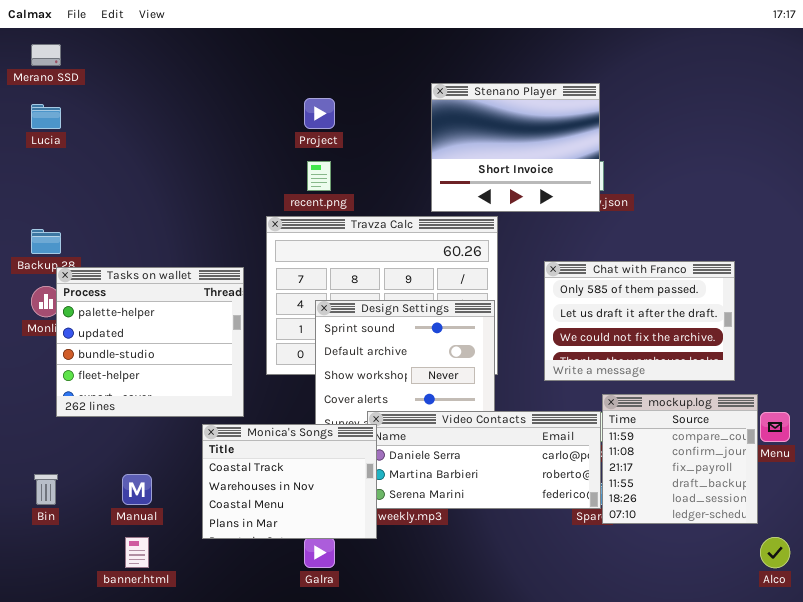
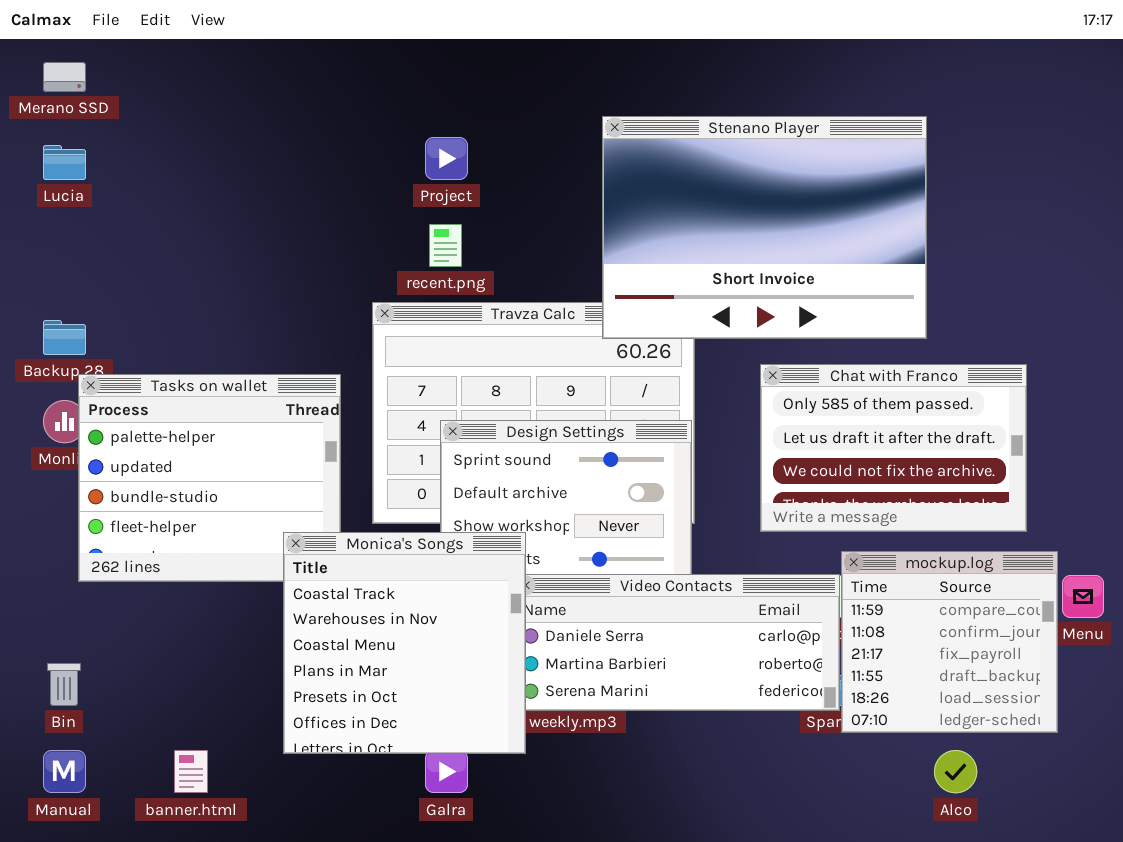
Stenano Player: [431,83,600,212] -> [602,116,927,339], resized
Monica's Songs: [202,424,377,539] -> [283,532,526,754], resized
Manual: [122,474,152,505] -> [43,750,86,793], moved
Alco: [760,537,790,568] -> [934,750,977,793], moved

